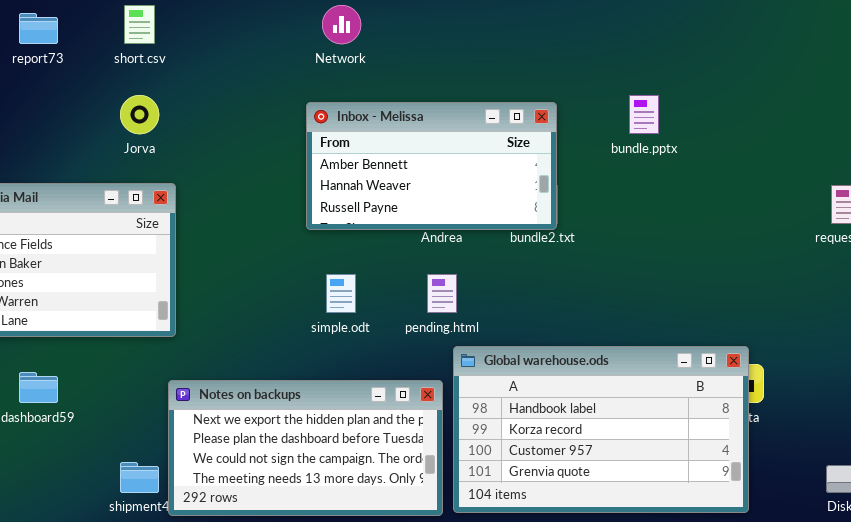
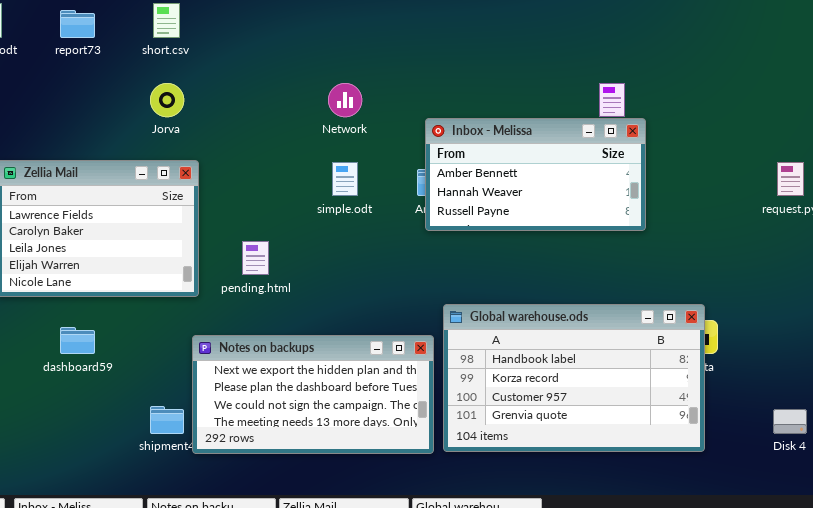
Network: [322,5,361,44] -> [328,83,362,117], moved
Inbox - Melissa: [306,102,557,230] -> [425,118,646,231], moved
simple.odt: [326,274,356,313] -> [332,162,358,196], moved
pending.html: [427,274,457,313] -> [242,241,269,275], moved

